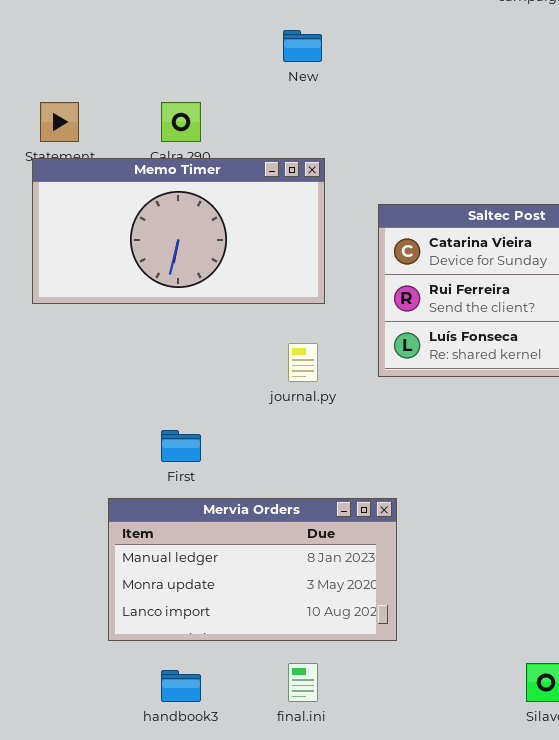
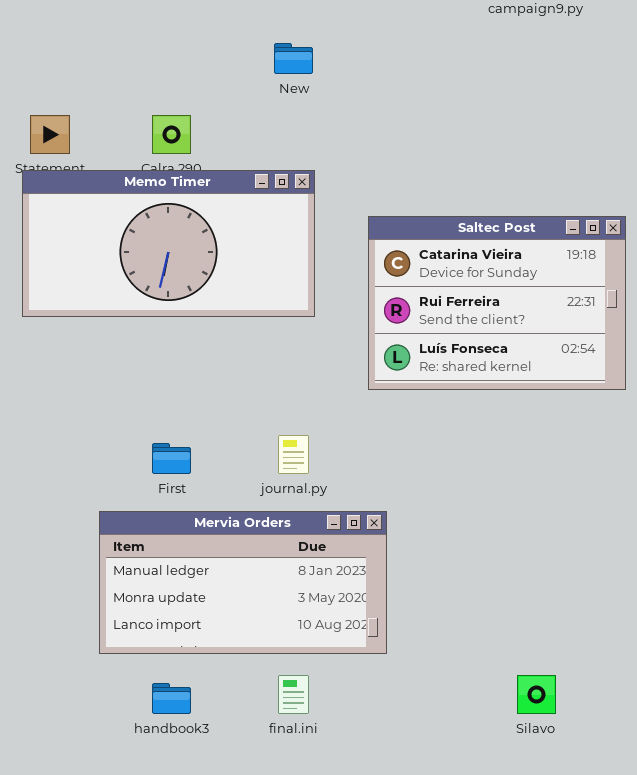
journal.py: [288,343,318,382] -> [278,435,309,474], moved

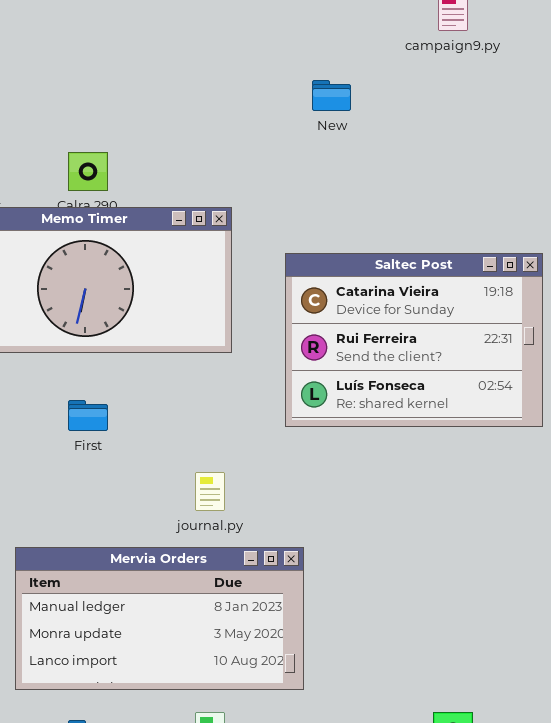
New: [274,43,313,74] -> [312,80,351,111], moved
First: [152,443,191,474] -> [68,400,108,431], moved

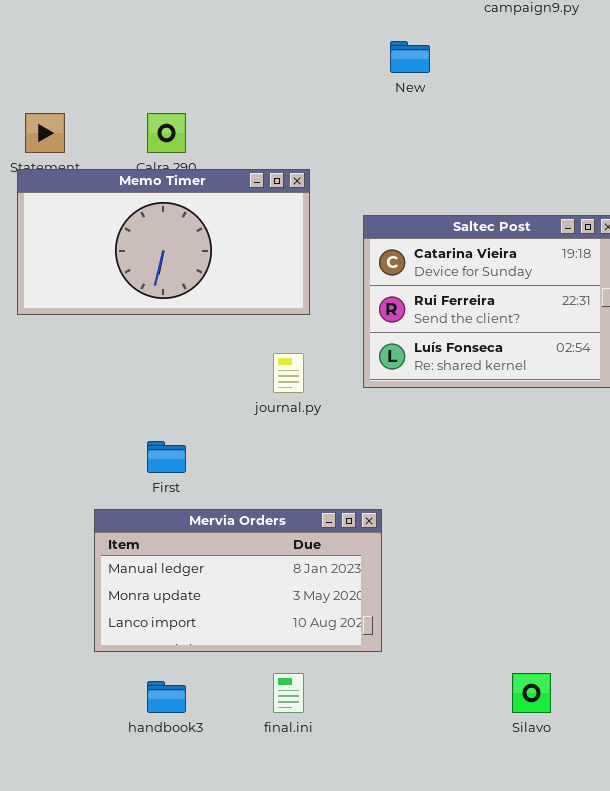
First: [68,400,108,431] -> [147,441,186,473], moved
journal.py: [195,472,225,511] -> [273,353,304,393], moved

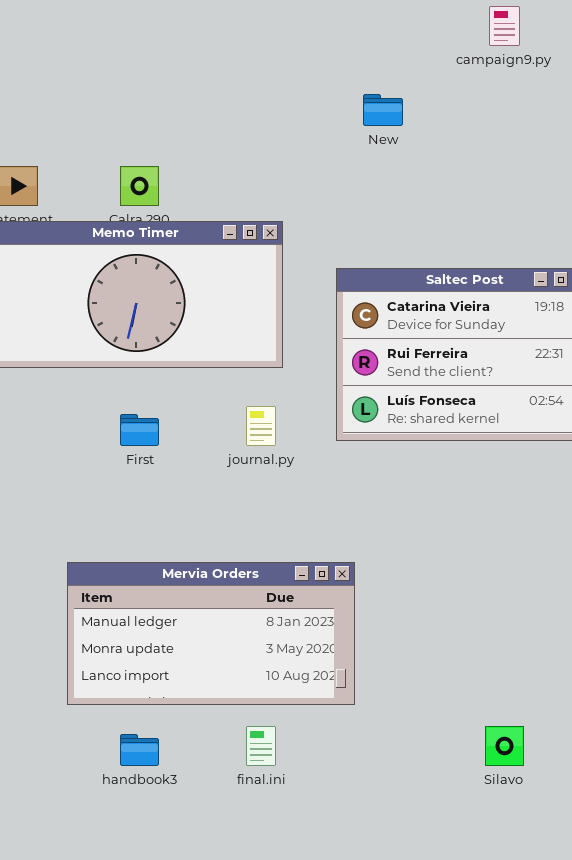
First: [147,441,186,473] -> [120,414,159,446], moved

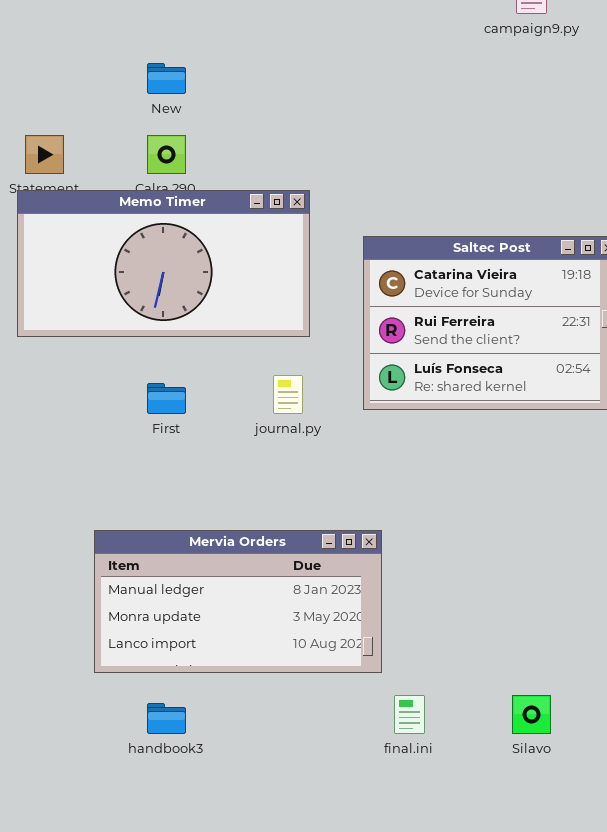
New: [363,94,403,126] -> [147,63,186,94], moved
final.ini: [246,726,276,766] -> [394,695,425,734], moved

